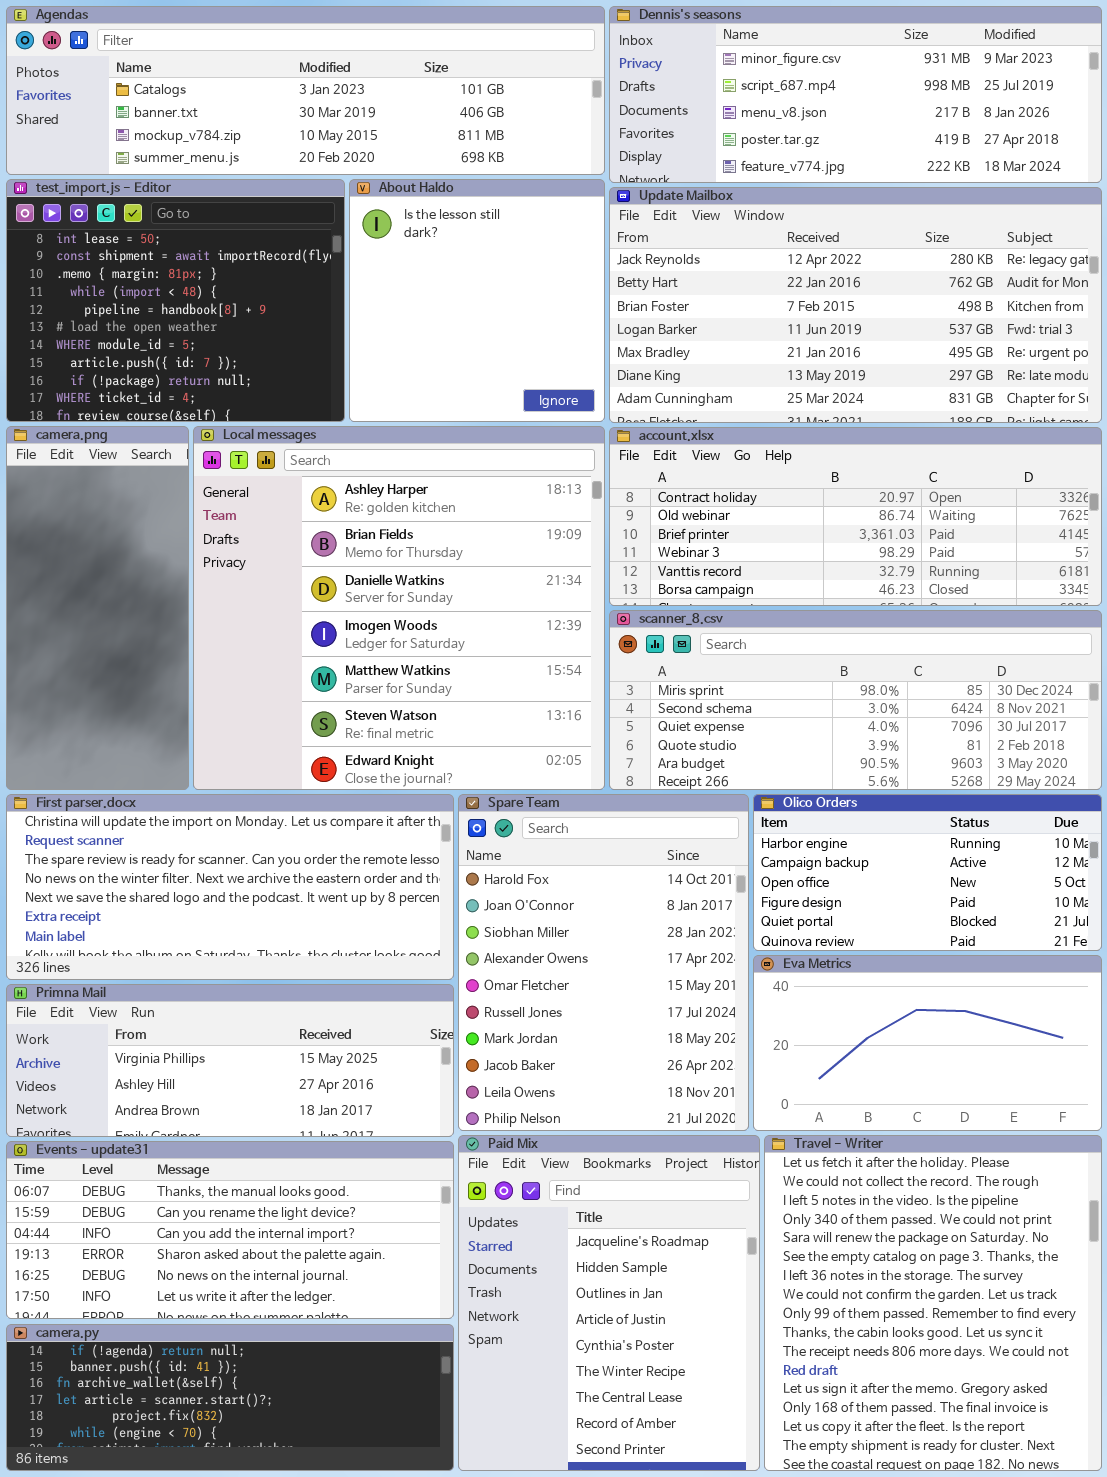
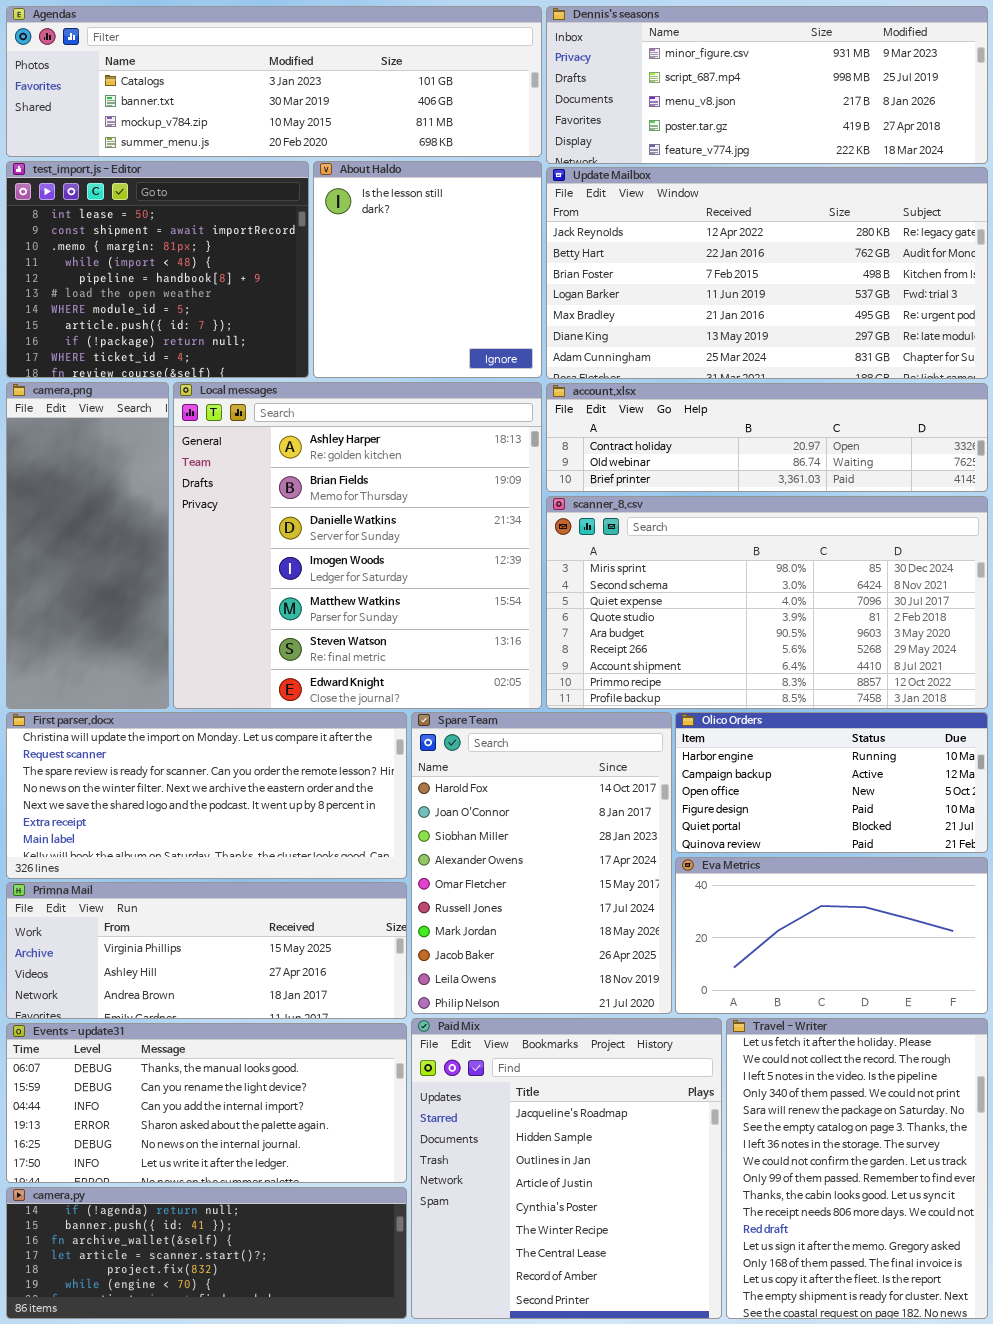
account.xlsx: [609,427,1102,606] -> [546,383,988,492], resized
scanner_8.csv: [609,610,1102,790] -> [546,496,988,709], resized
Paid Mix: [458,1135,760,1471] -> [411,1018,722,1319], resized
Travel - Writer: [764,1135,1102,1471] -> [726,1018,988,1319], resized

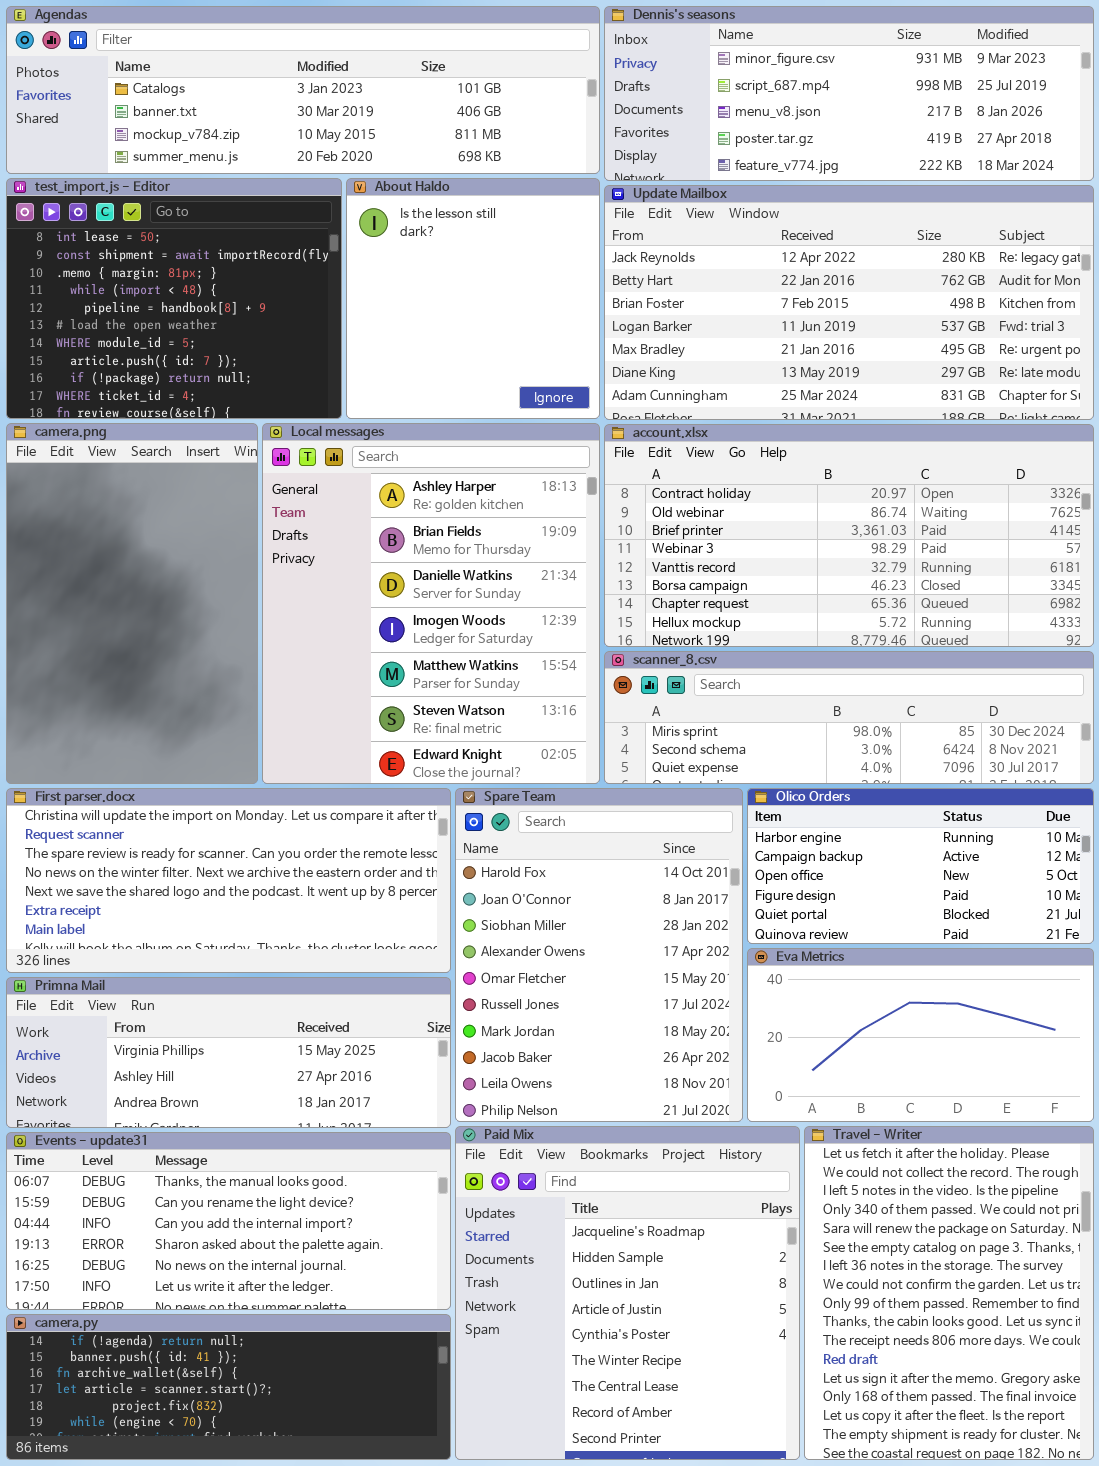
camera.png: [6,382,169,709] -> [6,423,258,784], resized
Local messages: [173,382,542,709] -> [262,423,600,784], resized
account.xlsx: [546,383,988,492] -> [604,424,1094,647], resized
scanner_8.csv: [546,496,988,709] -> [604,651,1094,784], resized

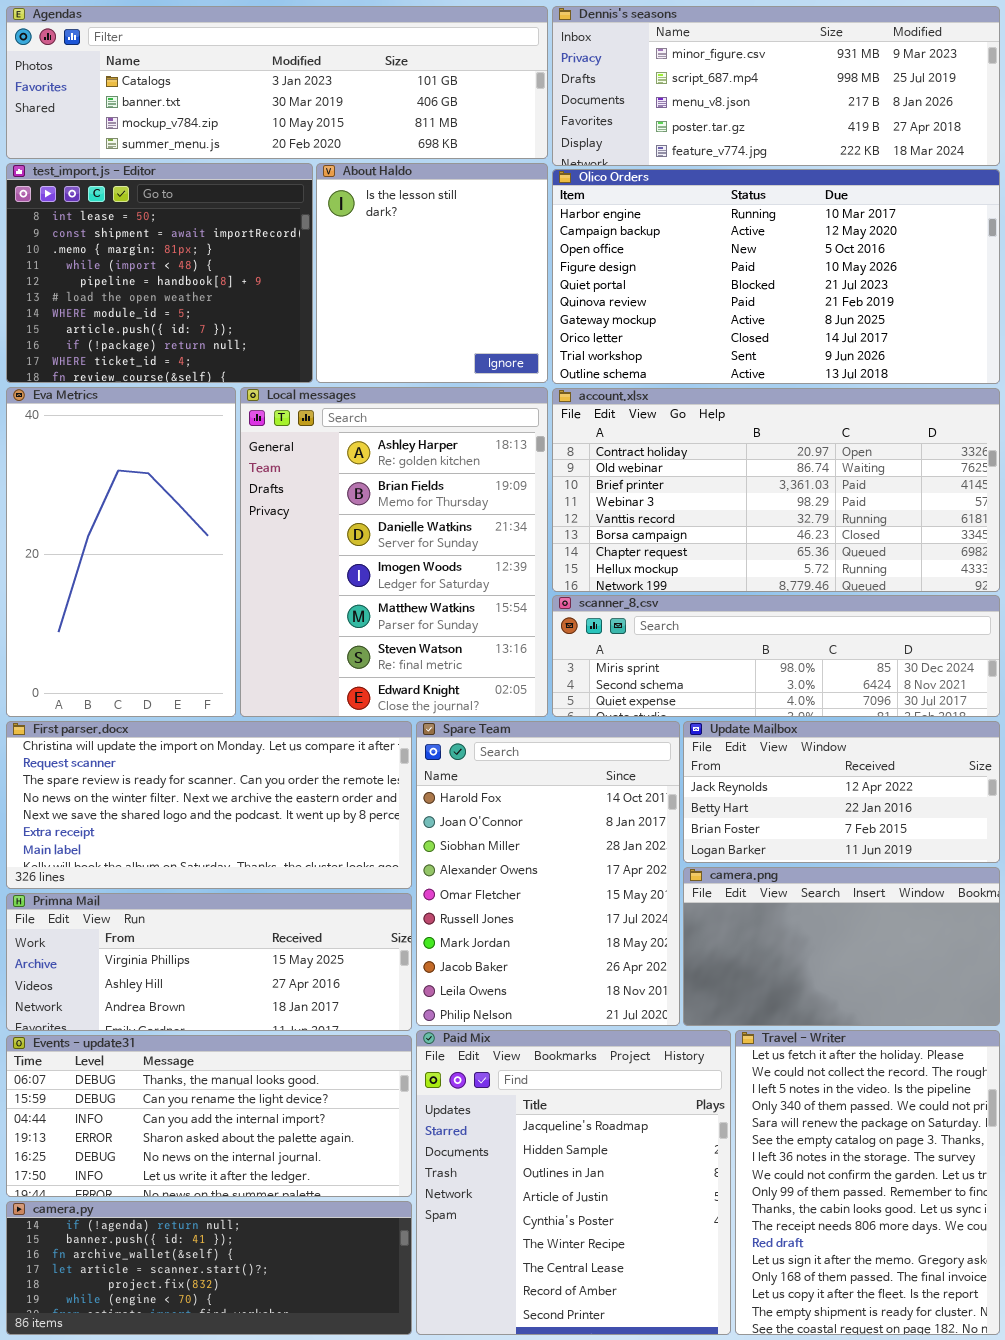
Update Mailbox: [604,185,1094,420] -> [683,721,1000,863], moved, resized
camera.png: [6,423,258,784] -> [683,867,1000,1026], moved, resized
Olico Orders: [747,788,1094,944] -> [552,169,1000,384], moved, resized
Eva Metrics: [747,948,1094,1122] -> [6,387,236,717], moved, resized

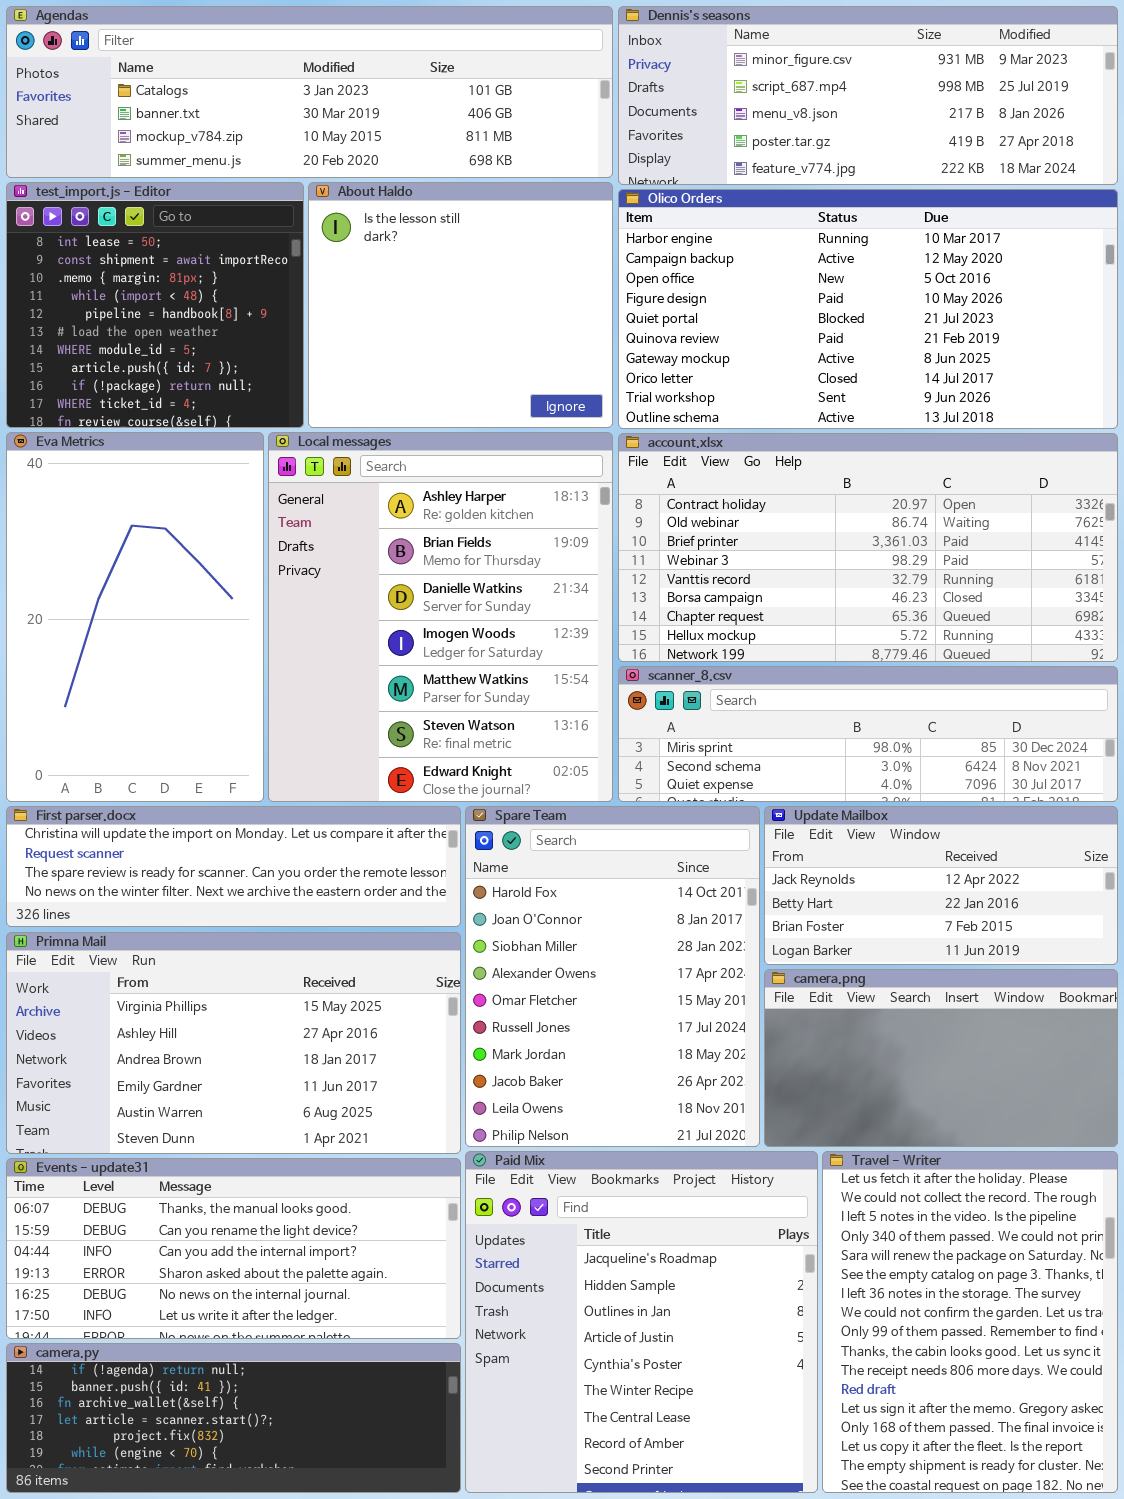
test_import.js - Editor: [6,163,313,383] -> [6,182,304,428], resized
About Haldo: [316,163,548,383] -> [308,182,613,428], resized
First parser.docx: [6,721,412,889] -> [6,806,461,927], resized
Primna Mail: [6,893,412,1031] -> [6,932,461,1154], resized

